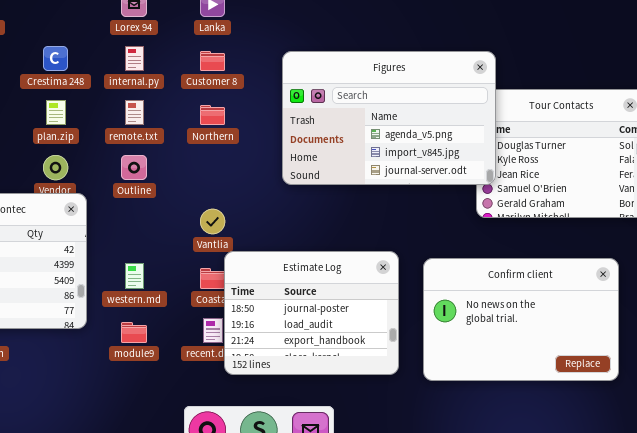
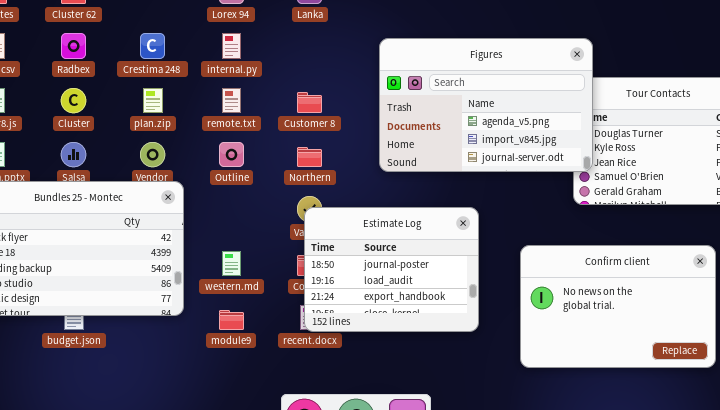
Customer 8: [200,51,225,71] -> [297,92,322,113], moved
Northern: [200,105,225,125] -> [297,147,322,167], moved
Estimate Log: [224,251,399,375] -> [304,207,479,332], moved

